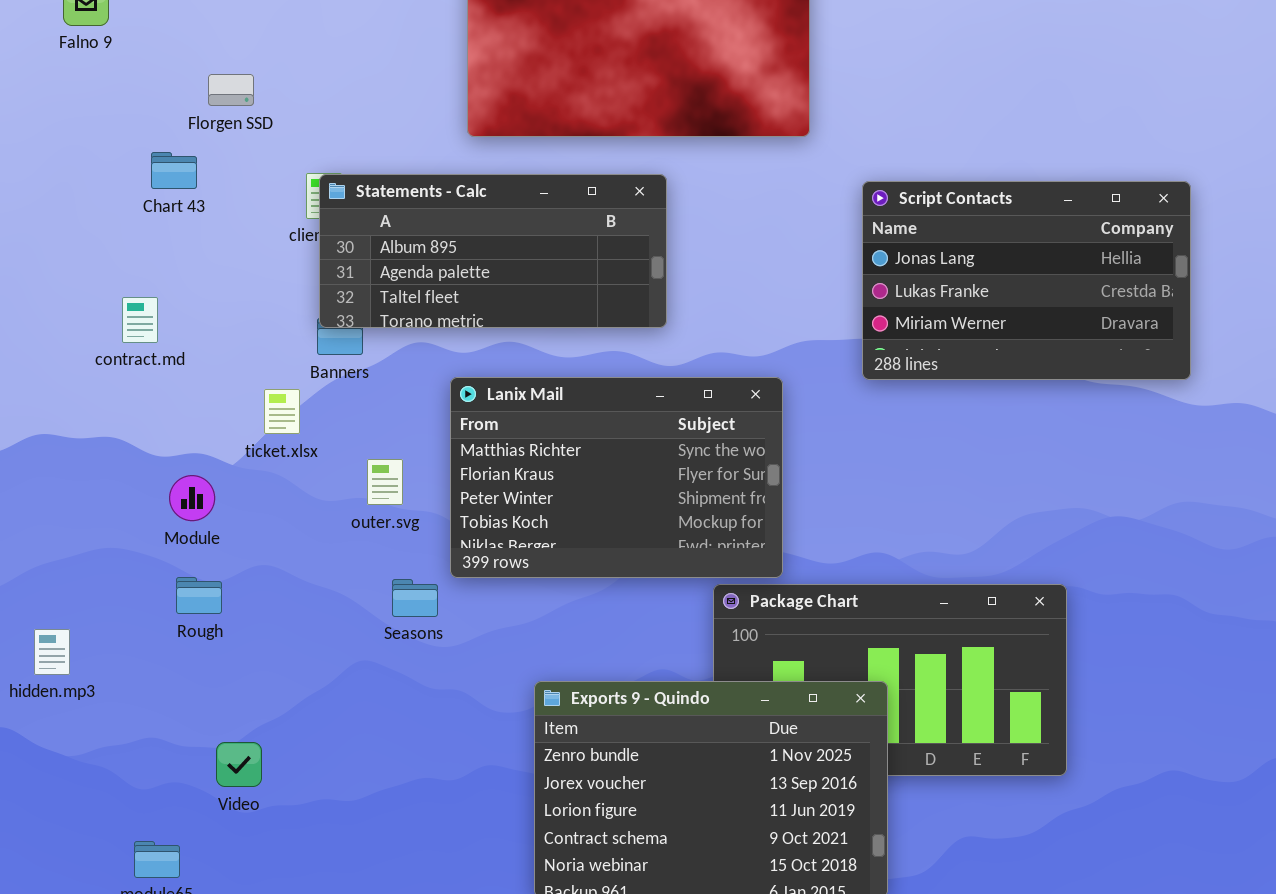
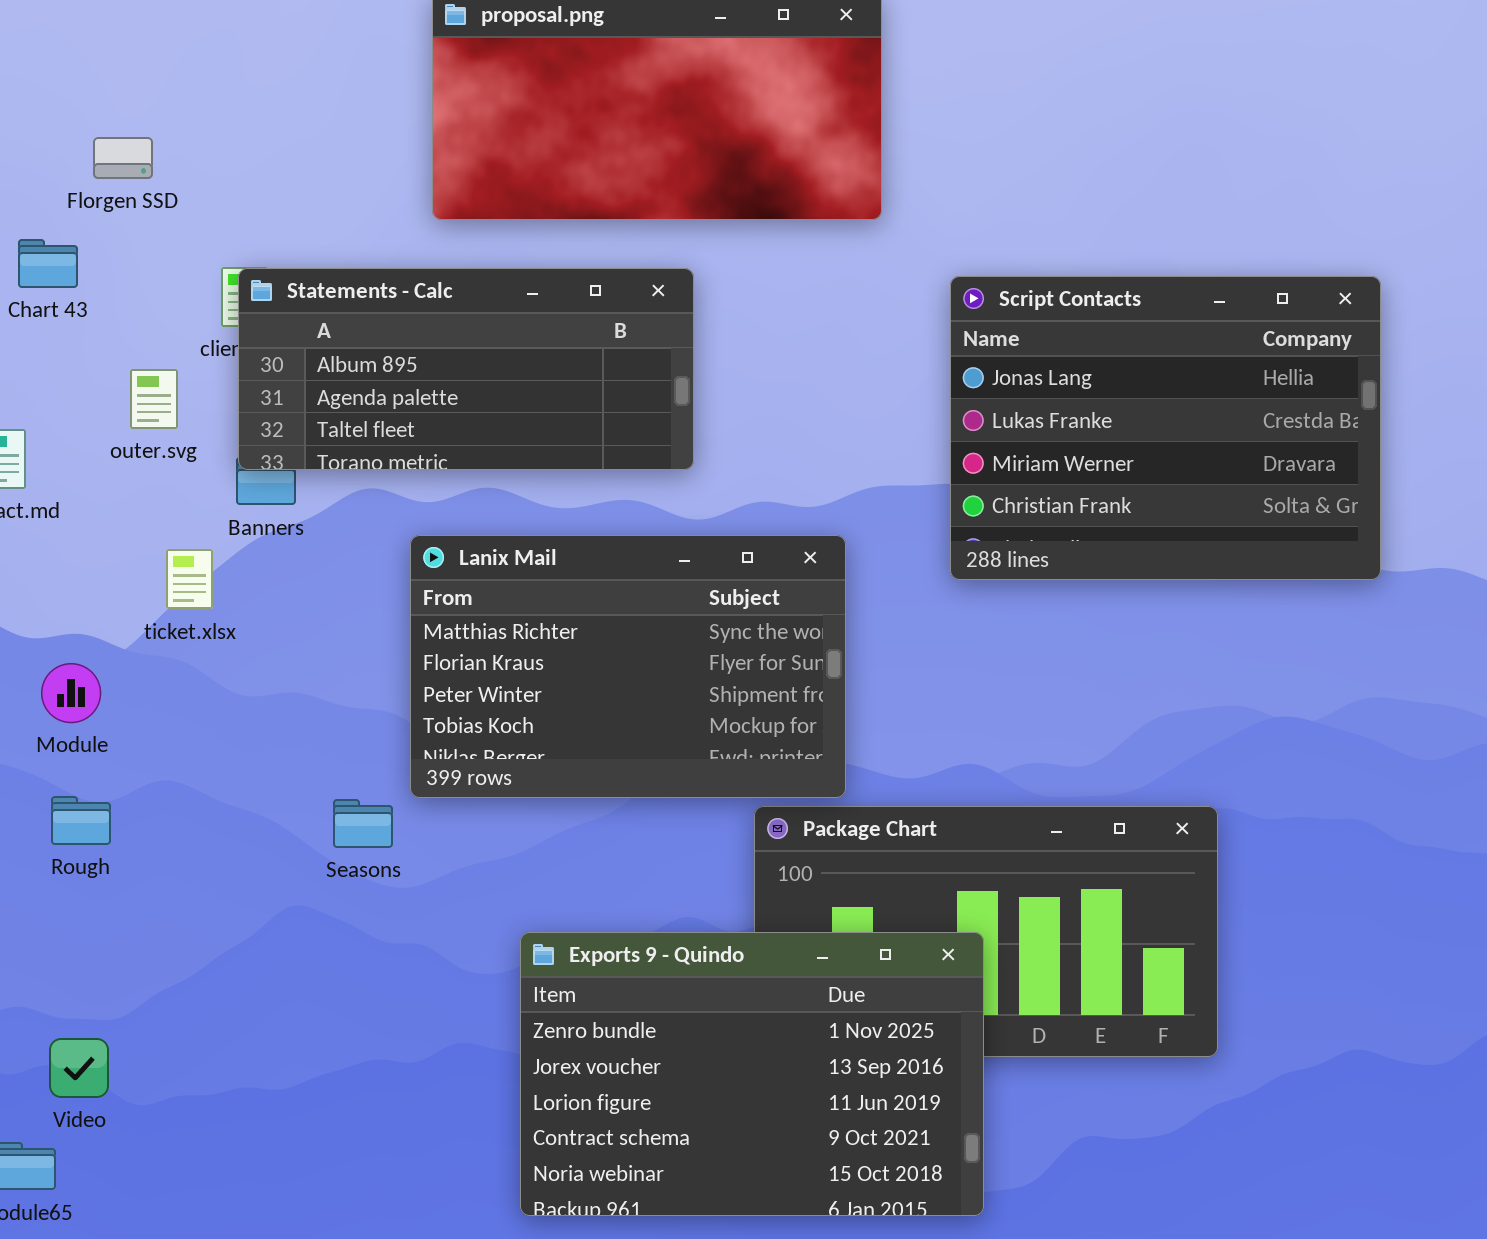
Script Contacts: [862,181,1191,380] -> [950,276,1381,580], resized
outer.svg: [367,459,403,505] -> [130,369,178,429], moved
Video: [216,742,262,787] -> [49,1038,109,1098], moved

